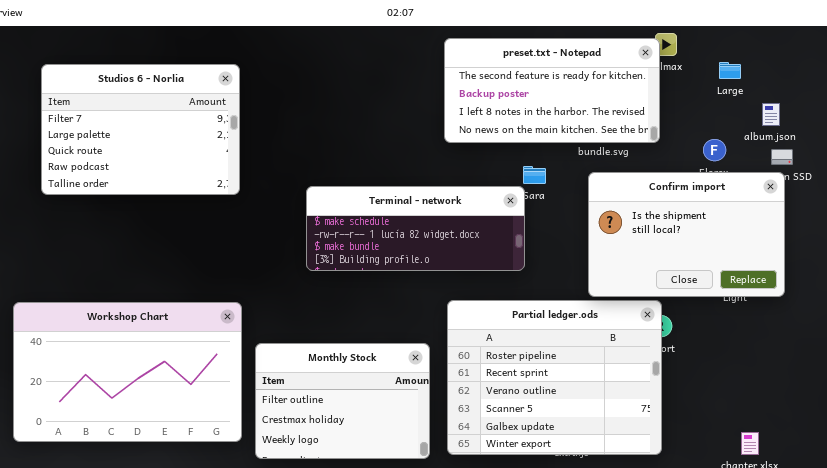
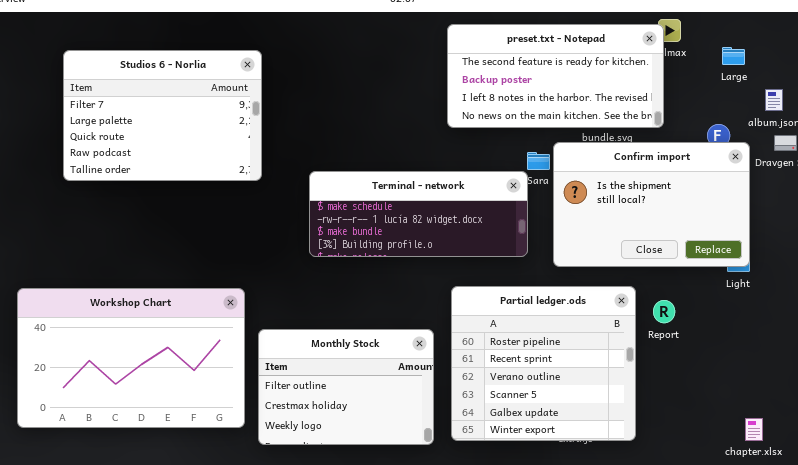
Studios 6 - Norlia: [41,64,240,195] -> [63,50,262,181], moved
Confirm import: [588,172,785,297] -> [553,142,750,267], moved
Partial ledger.ods: [447,300,662,455] -> [451,286,636,441], resized

